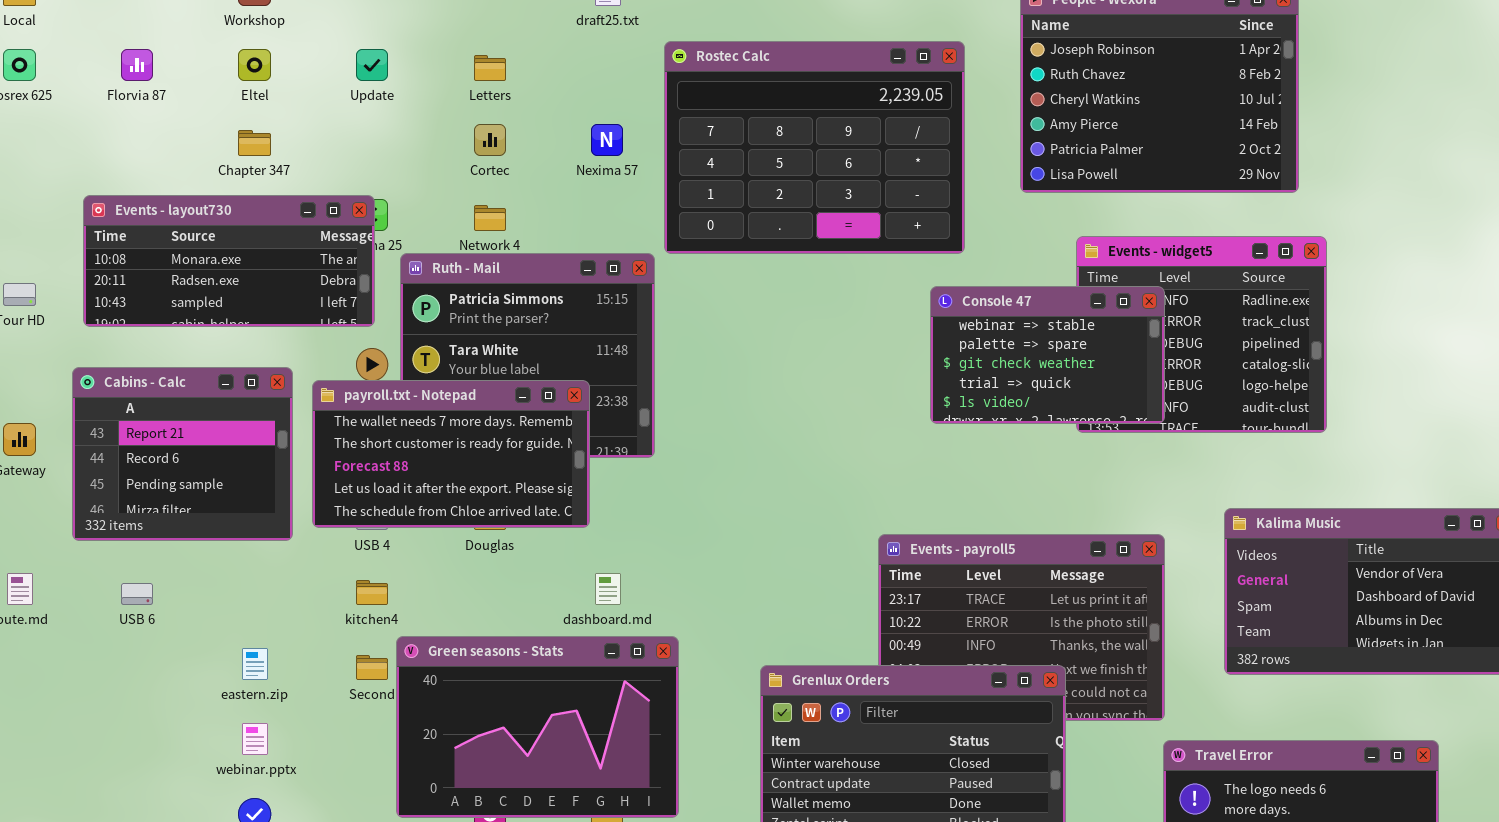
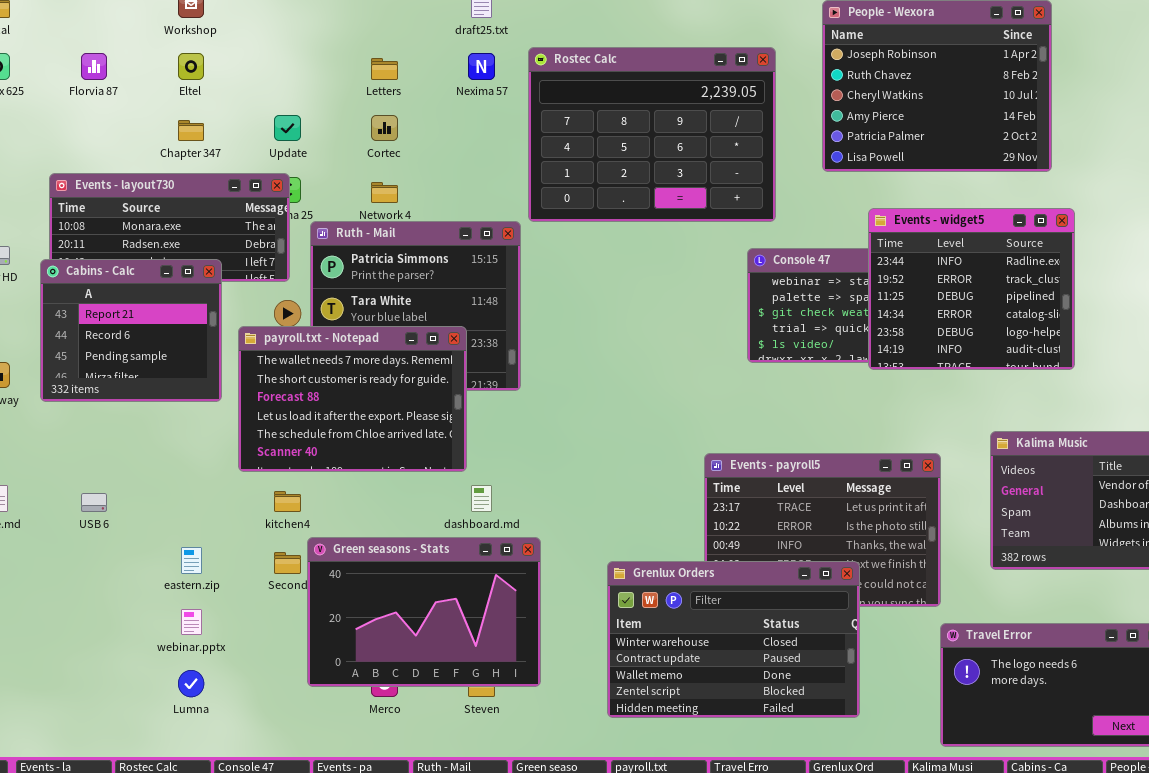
Update: [356,49,388,81] -> [274,115,301,141], moved
Nexima 57: [591,124,623,156] -> [468,53,495,80], moved
Events - widget5: [1076,236,1327,433] -> [868,208,1075,370], raised
Cabins - Calc: [72,367,293,541] -> [40,259,222,402], moved
payroll.txt - Notepad: [312,380,590,528] -> [238,326,467,472], resized

